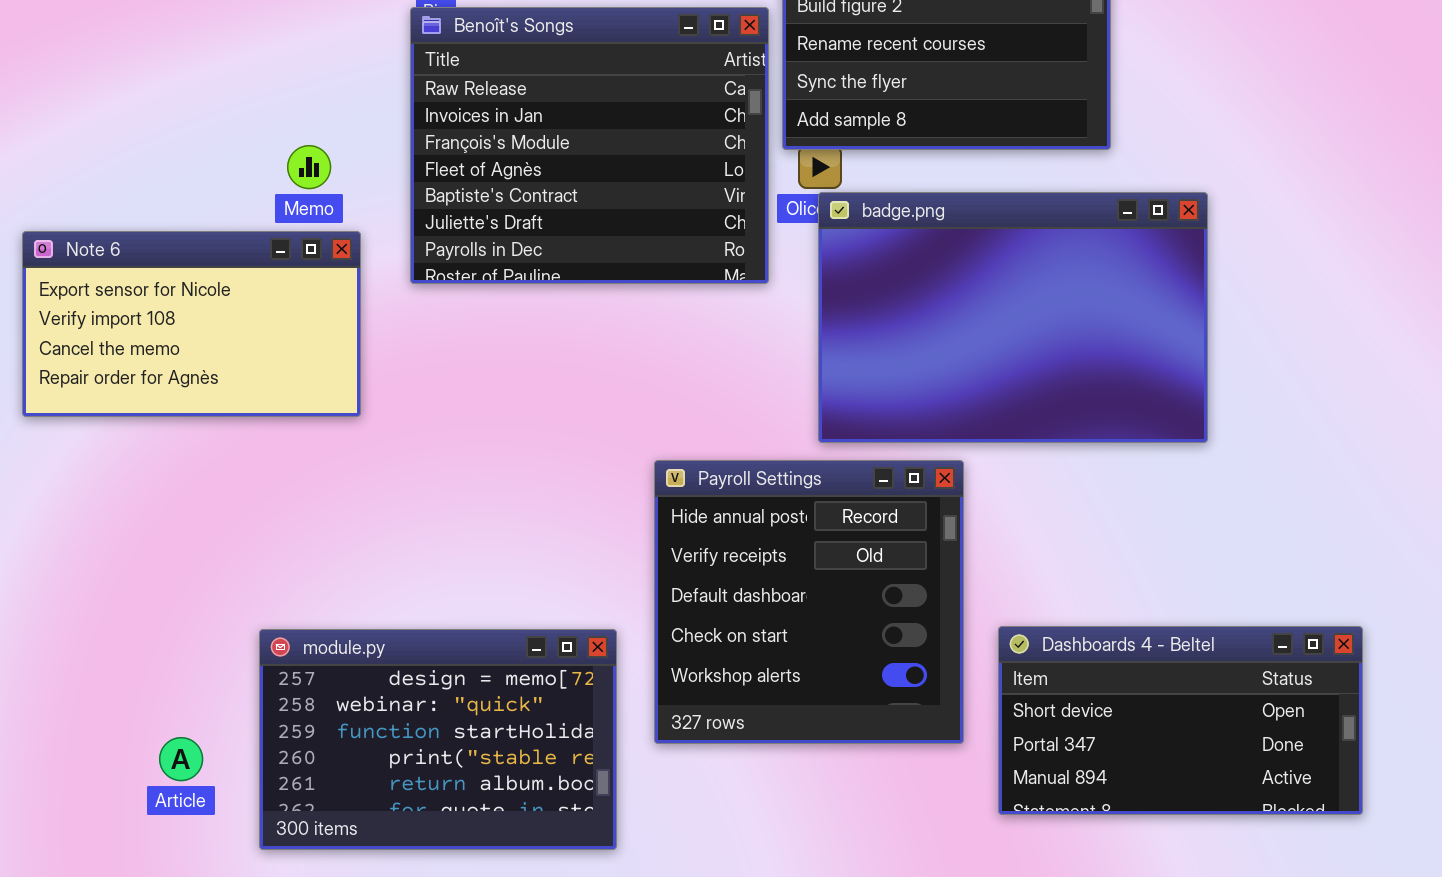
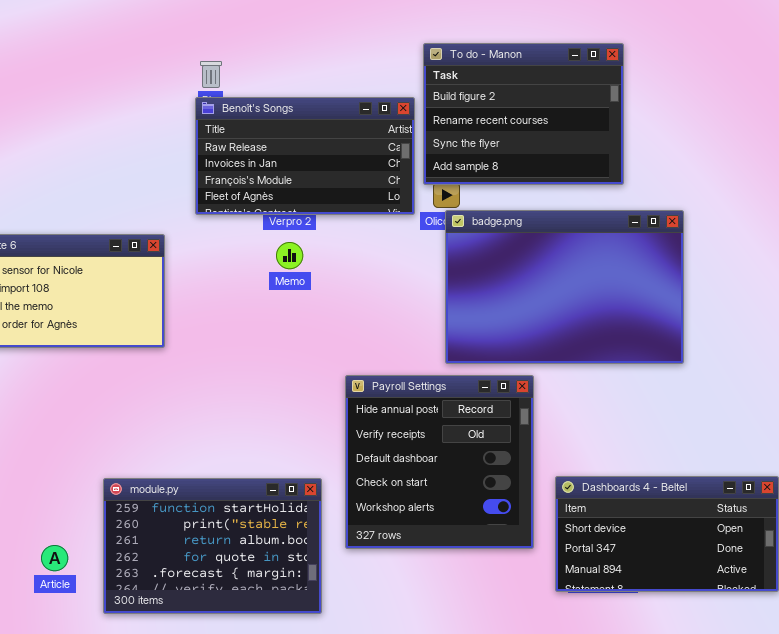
Benoît's Songs: [410,7,769,284] -> [195,97,415,215], resized
Memo: [287,145,331,189] -> [276,242,303,269], moved
module.py: [259,629,617,850] -> [103,478,322,614], scrolled down 2 rows

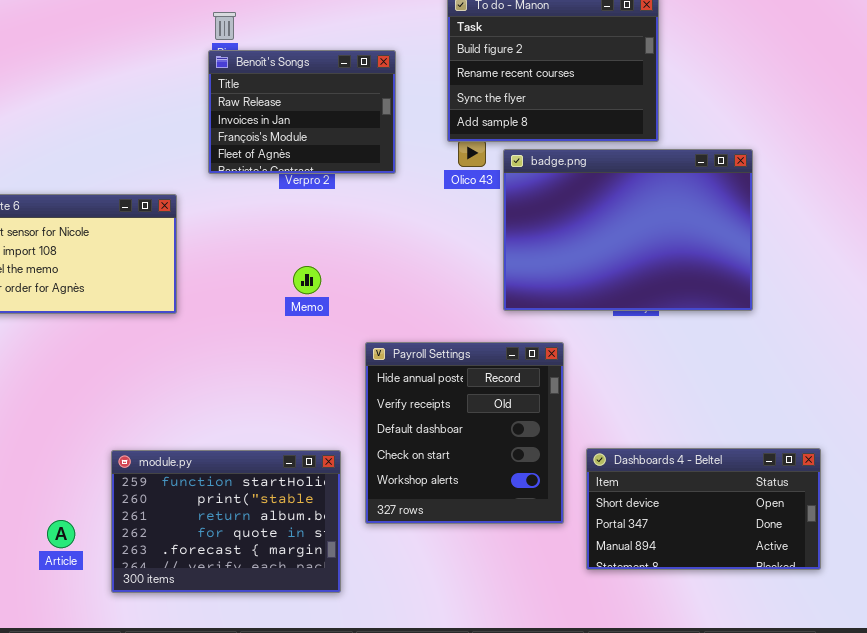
Benoît's Songs: [195,97,415,215] -> [208,50,396,174], resized
badge.png: [445,210,684,364] -> [503,149,753,311], moved
Memo: [276,242,303,269] -> [293,266,321,294], moved

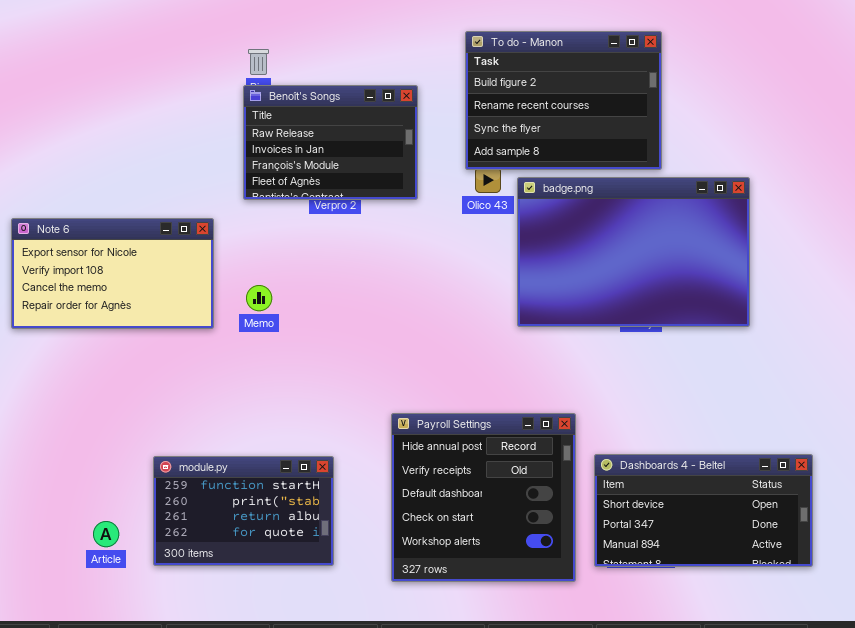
Memo: [293,266,321,294] -> [246,285,272,311], moved
Payroll Settings: [365,342,564,524] -> [391,413,576,582], moved
module.py: [111,450,341,593] -> [153,456,334,566], resized

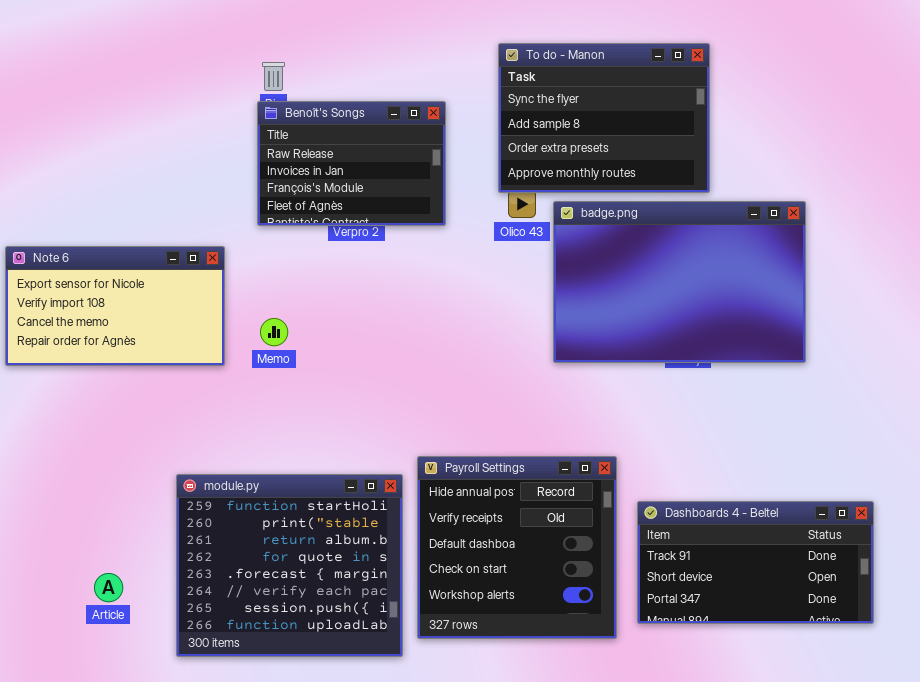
To do - Manon: [465,31,662,170] -> [498,43,710,193], scrolled down 2 rows
Dashboards 4 - Beltel: [594,454,813,567] -> [637,501,874,624], scrolled up 1 row
module.py: [153,456,334,566] -> [176,474,403,657], moved, resized

